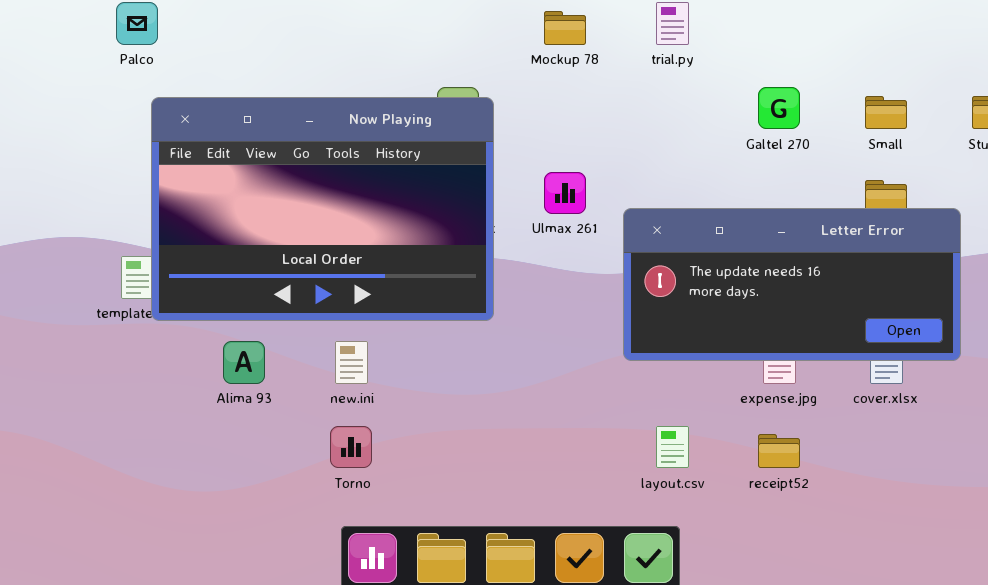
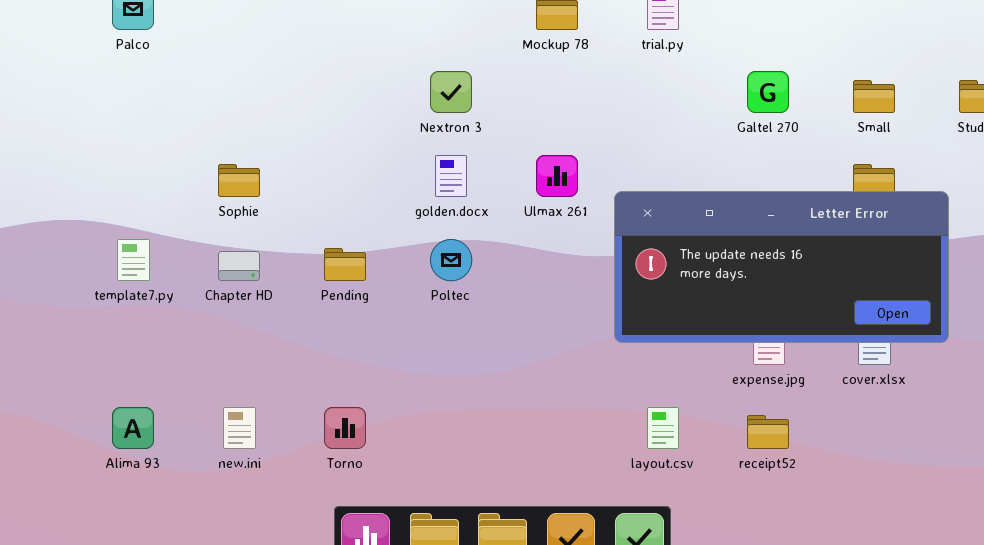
Now Playing: [151,97,494,321] -> none, closed
Alima 93: [223,341,265,384] -> [112,407,154,449], moved
new.ini: [335,341,368,384] -> [223,407,256,449], moved

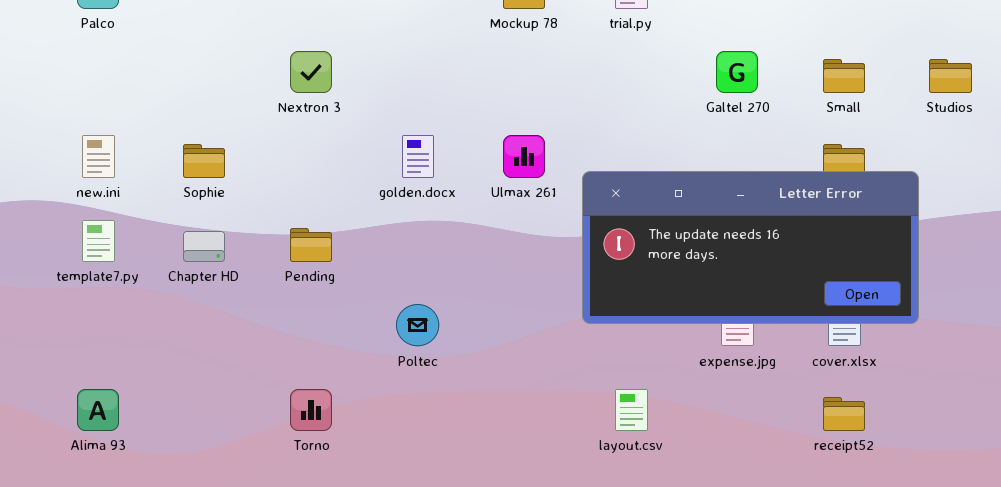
Nextron 3: [430,71,472,113] -> [290,51,332,93], moved
Poltec: [430,239,472,281] -> [396,304,439,346], moved
new.ini: [223,407,256,449] -> [82,135,115,178], moved
receipt52: [747,415,789,449] -> [823,397,865,431], moved

